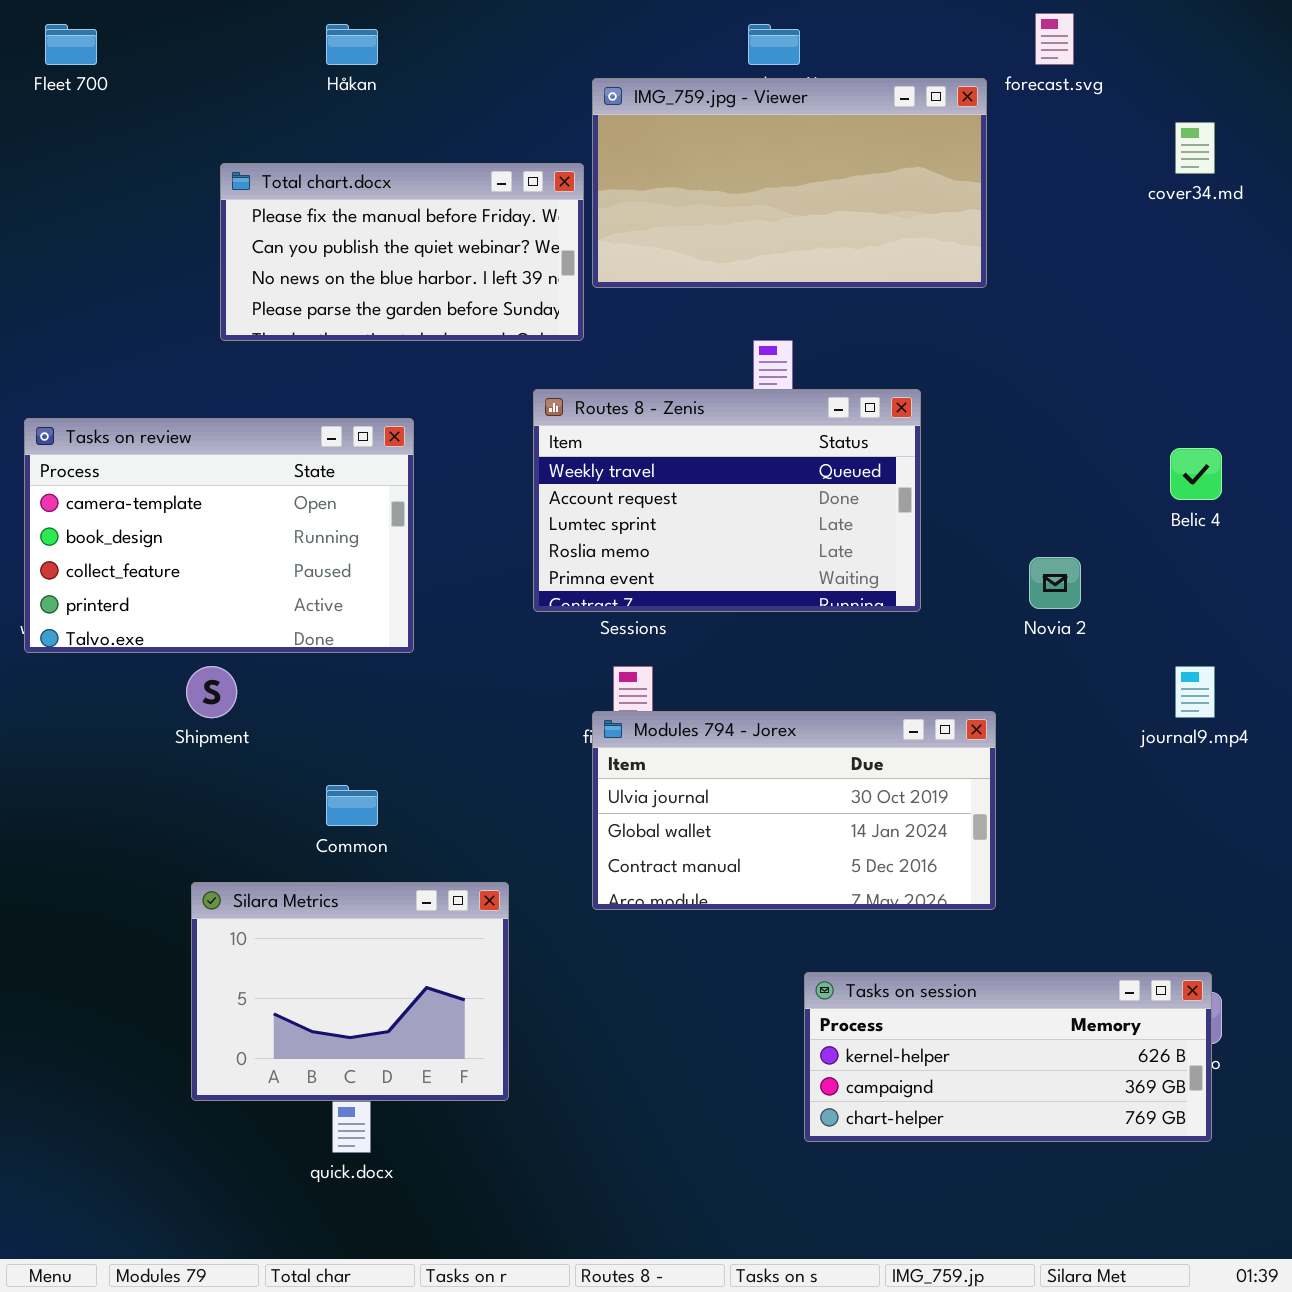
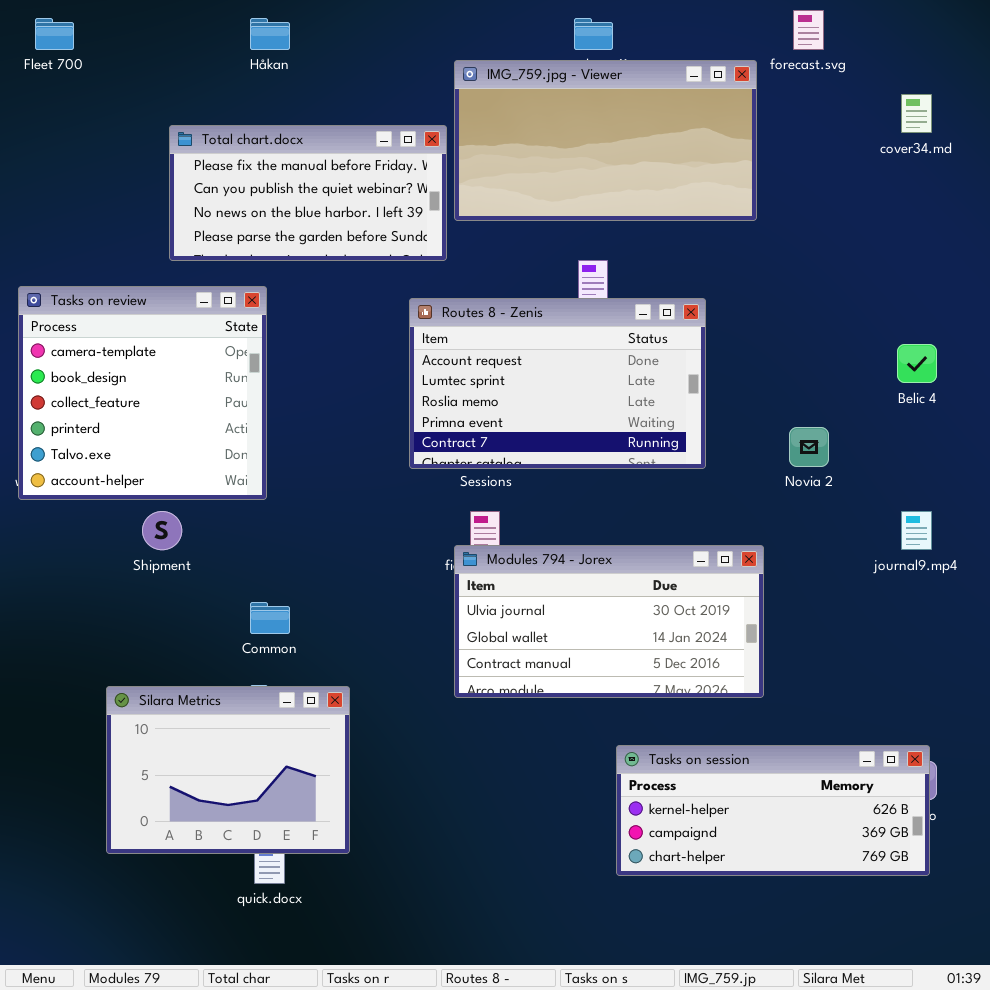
Routes 8 - Zenis: [533,389,921,612] -> [409,298,706,469], scrolled down 1 row
Tasks on review: [24,418,414,653] -> [18,286,267,500], resized
Silara Metrics: [191,882,509,1101] -> [106,686,350,854], moved

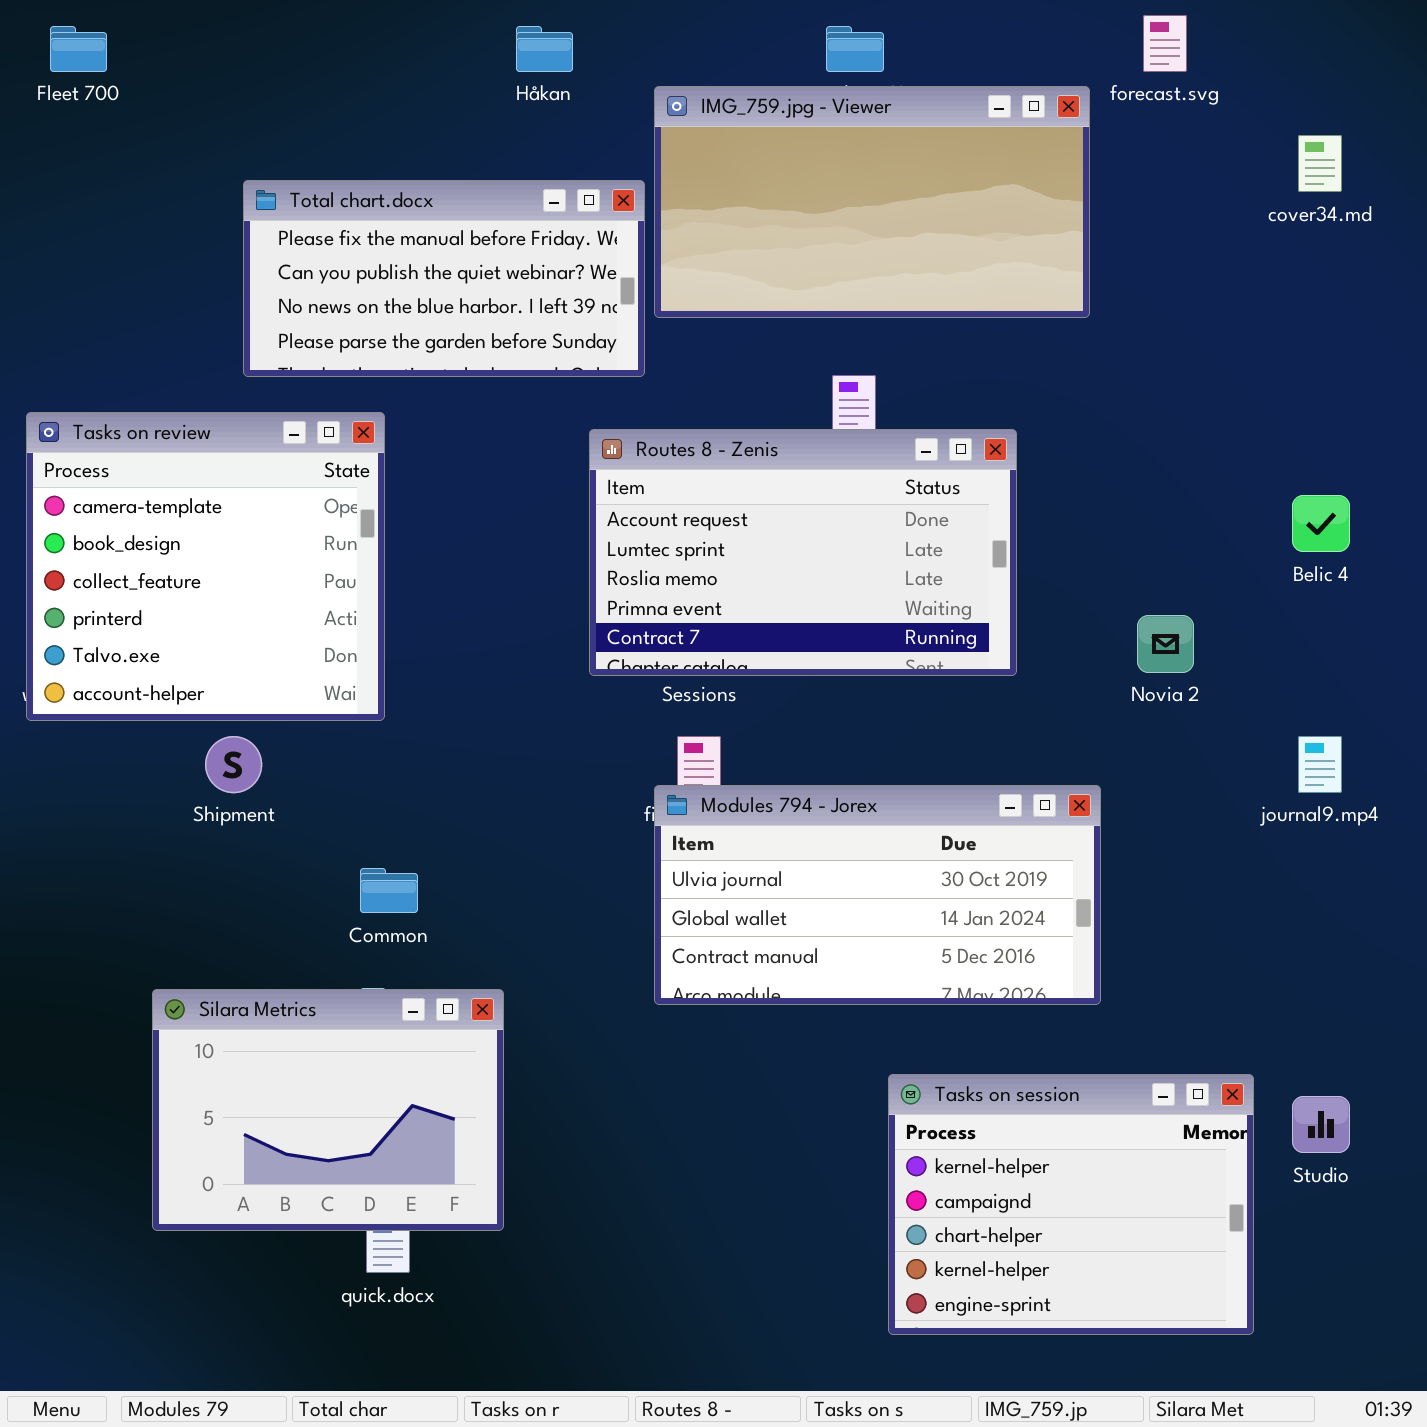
Håkan: [250,18,290,50] -> [516,26,573,72], moved
Tasks on session: [616,745,930,876] -> [888,1074,1254,1335], resized

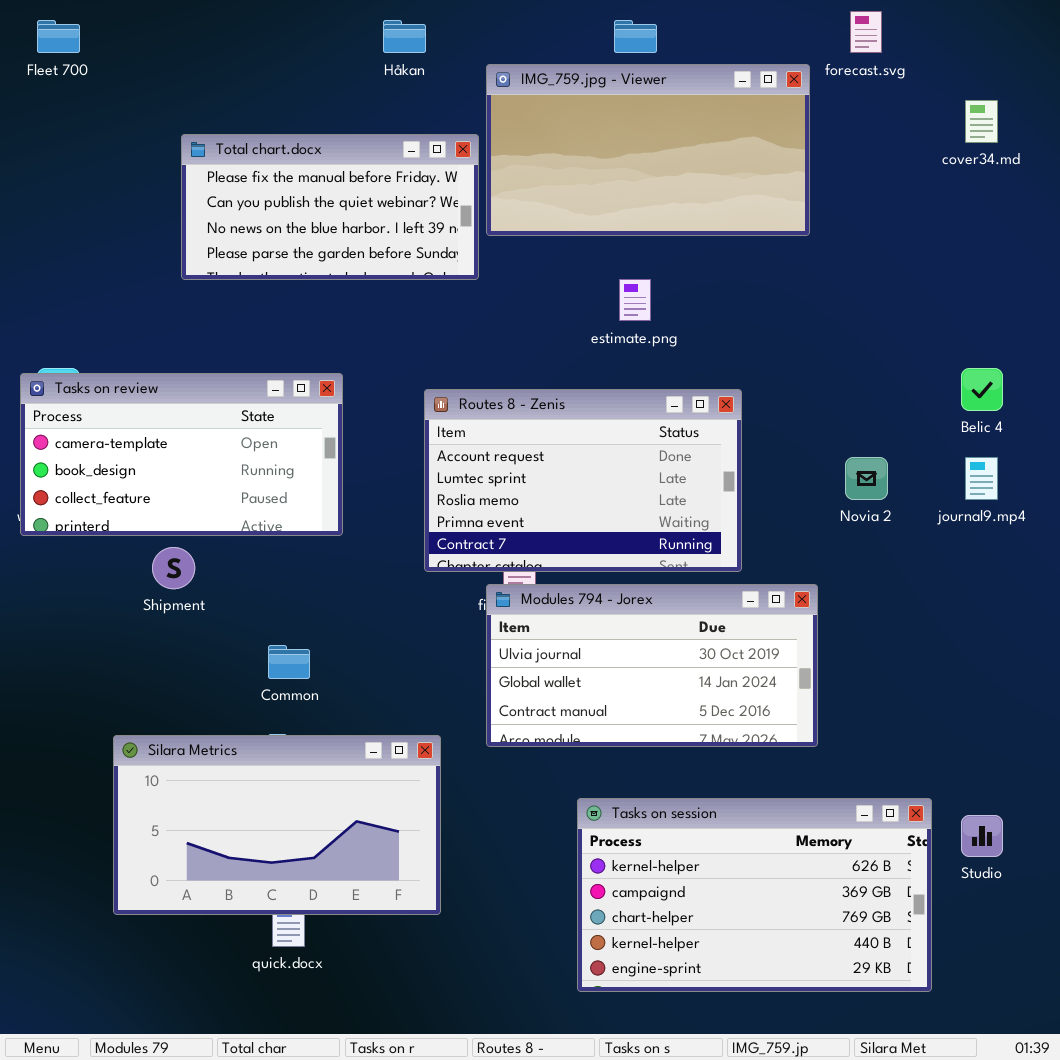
Tasks on review: [26,412,385,721] -> [20,373,343,536], resized
Routes 8 - Zenis: [589,429,1017,676] -> [424,389,742,572], moved
journal9.mp4: [1298,736,1342,793] -> [965,457,998,500], moved
Silara Metrics: [152,989,504,1231] -> [113,735,441,915], resized
Tasks on session: [888,1074,1254,1335] -> [577,798,932,992], resized

